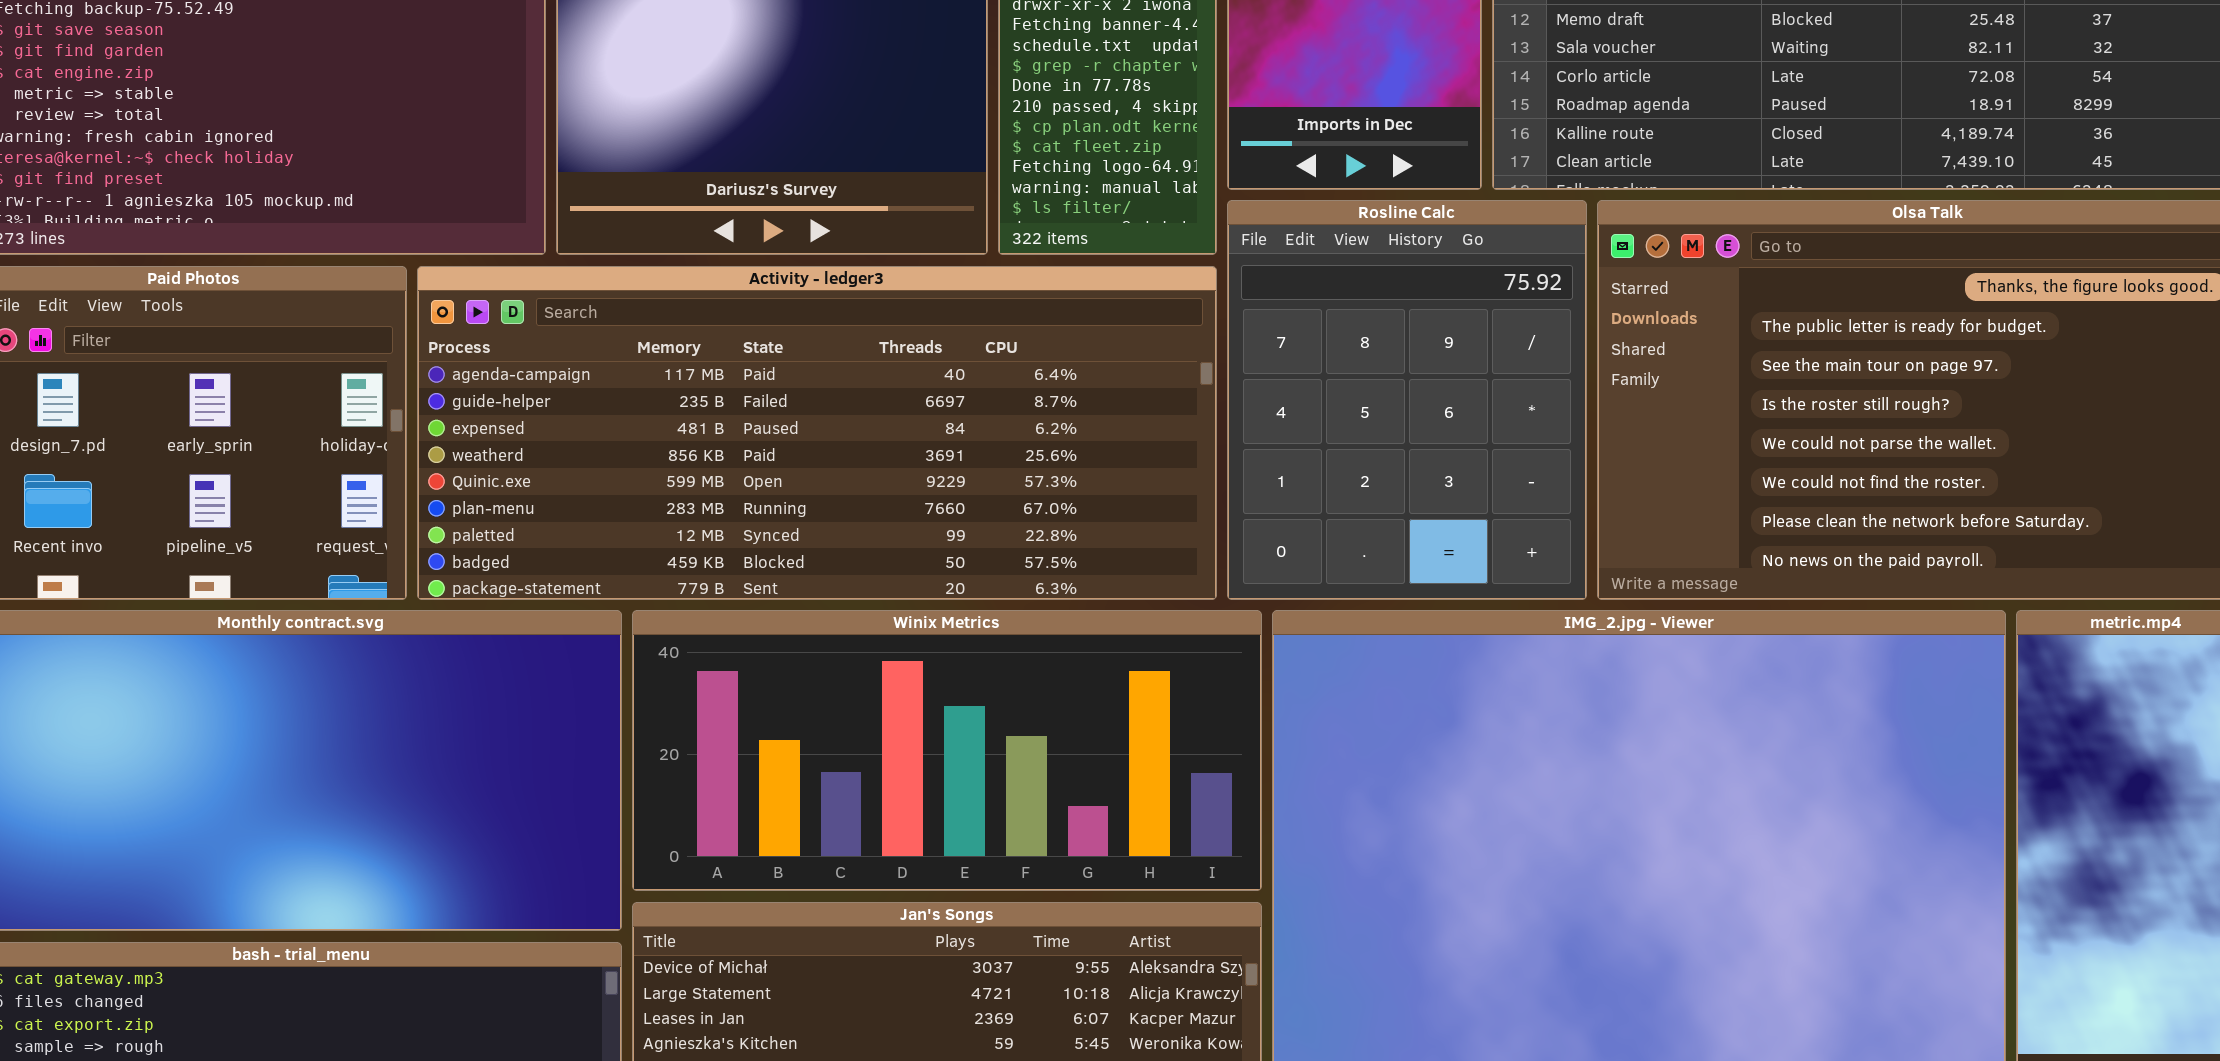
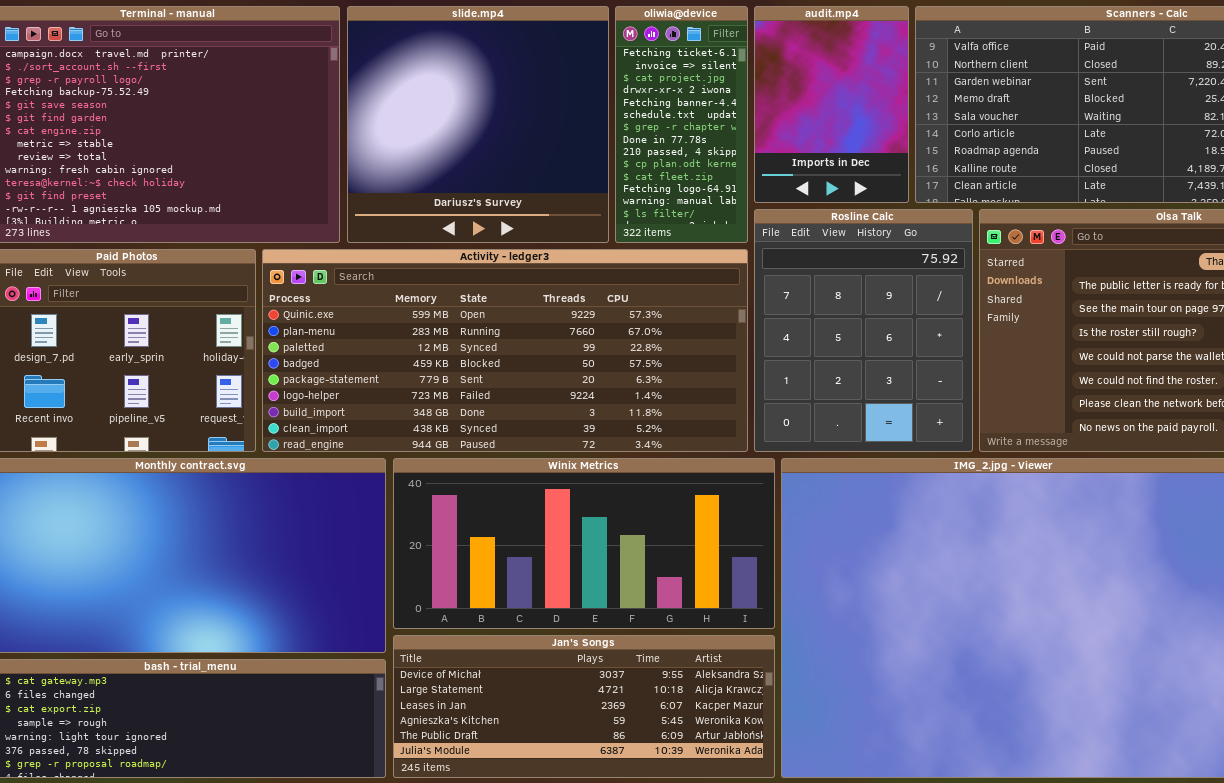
Activity - ledger3: [417,266,1217,600] -> [262,249,748,452], scrolled down 4 rows

